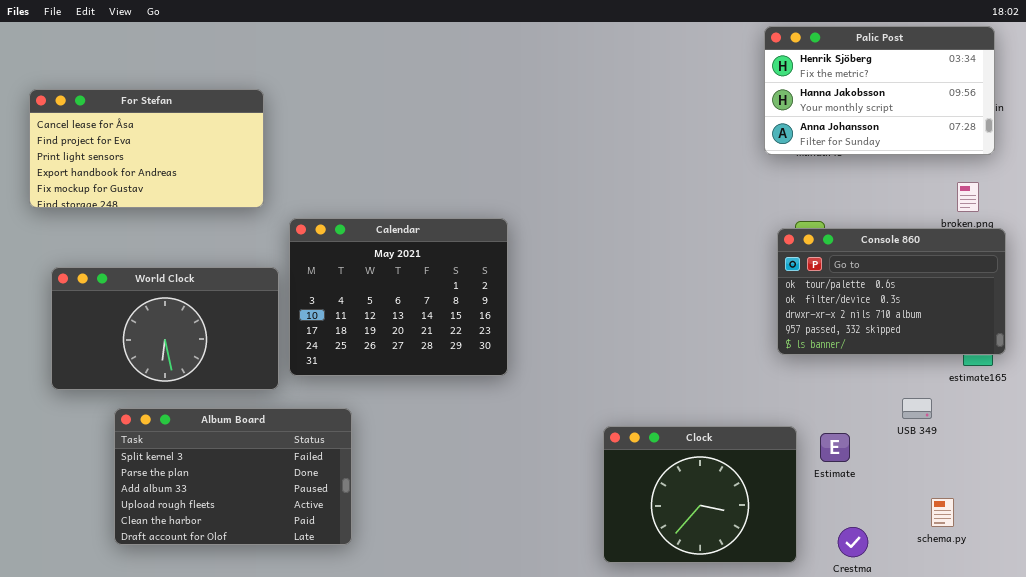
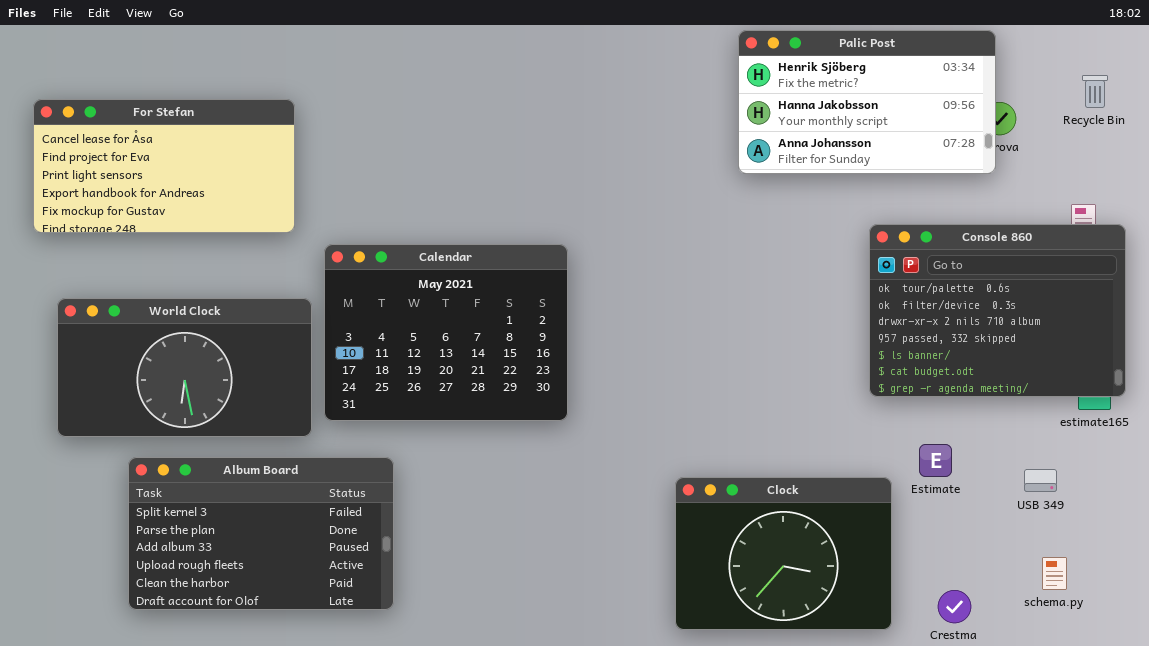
Palic Post: [764,26,995,155] -> [738,30,996,174], moved
Console 860: [777,228,1006,355] -> [869,224,1126,397], resized
USB 349: [902,398,932,419] -> [1024,469,1057,492], moved
Estimate: [820,433,850,462] -> [919,444,952,477], moved

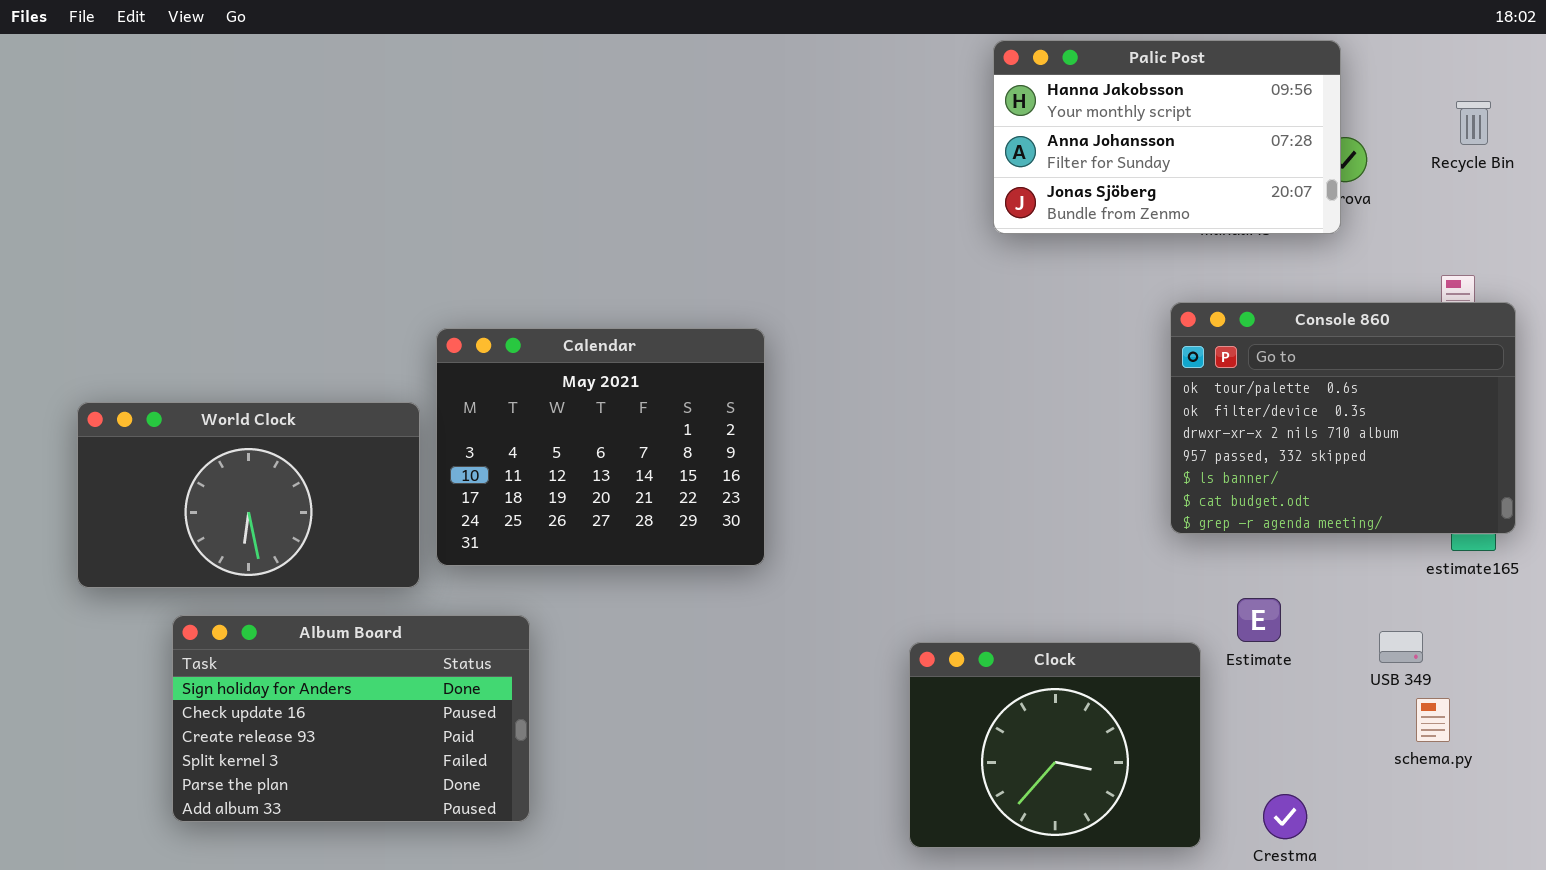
Palic Post: [738,30,996,174] -> [993,40,1341,234], scrolled down 1 row
For Stefan: [33,99,295,233] -> none, closed
Album Board: [128,457,394,610] -> [172,615,530,822], scrolled up 3 rows
schema.py: [1042,557,1067,590] -> [1416,698,1450,742], moved

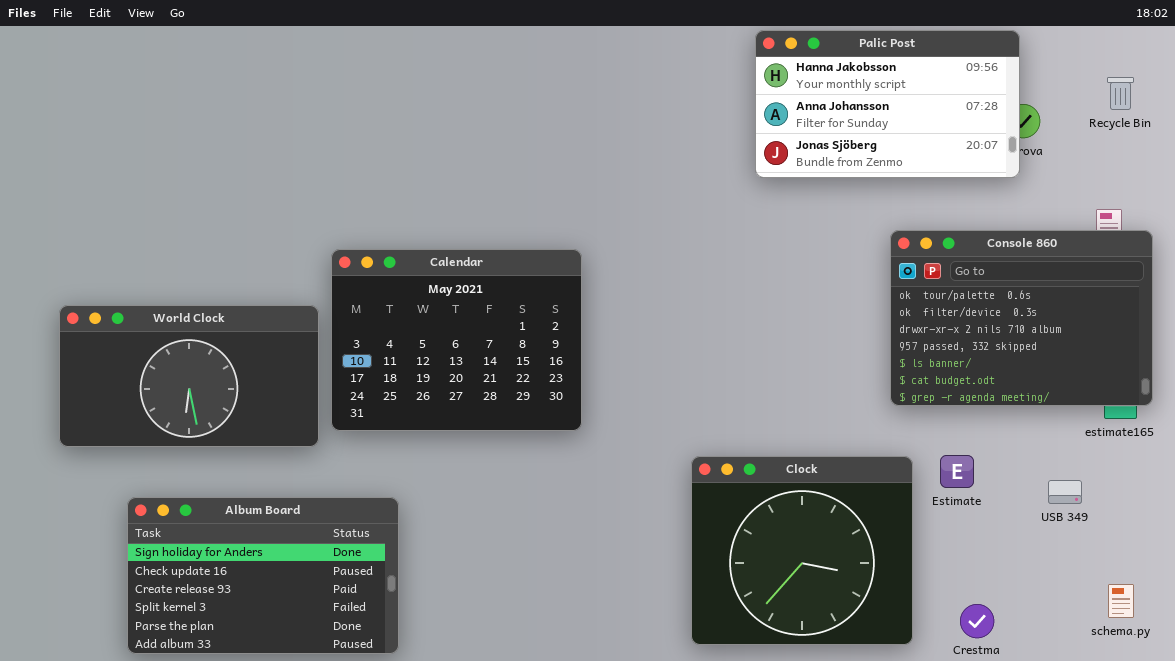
Album Board: [172,615,530,822] -> [127,497,399,654], moved
Clock: [909,642,1201,848] -> [691,456,913,645], resized
schema.py: [1416,698,1450,742] -> [1108,584,1134,618], moved

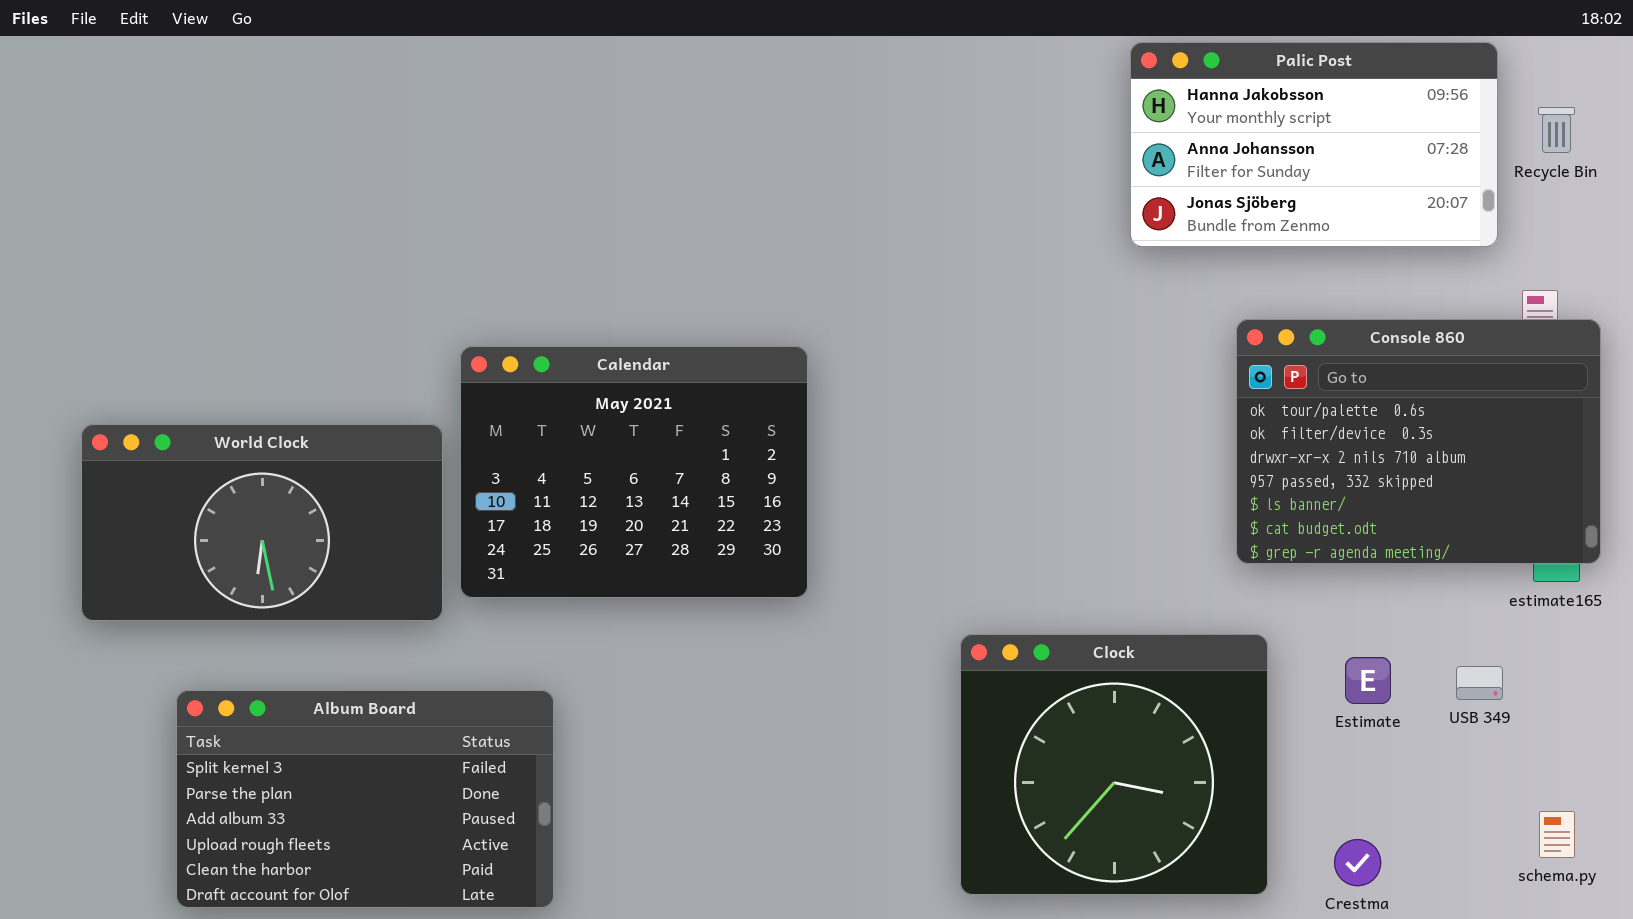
Palic Post: [755,30,1020,178] -> [1130,42,1498,247], moved
Estimate: [940,455,974,488] -> [1345,657,1391,704], moved
Album Board: [127,497,399,654] -> [176,690,554,908], scrolled down 3 rows

